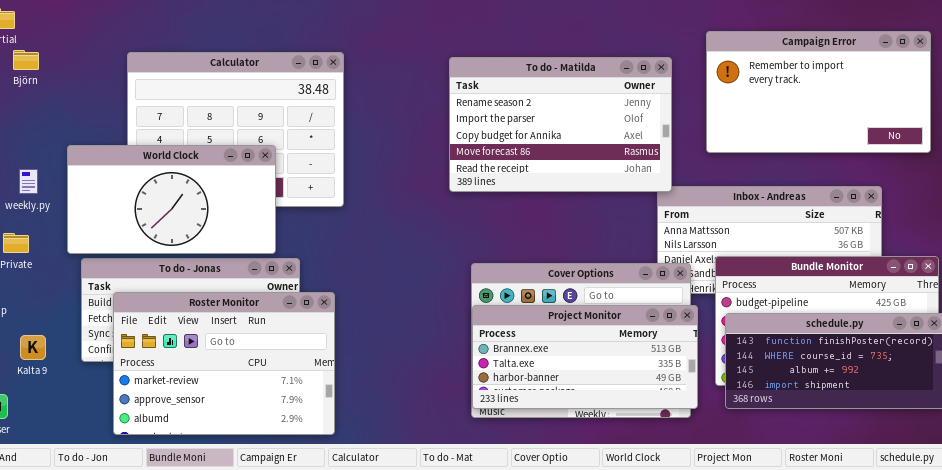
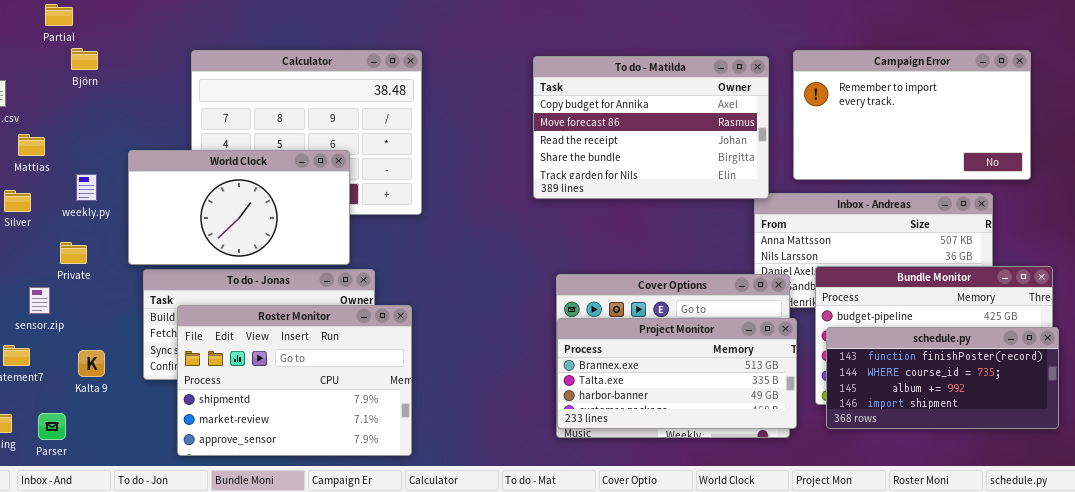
Campaign Error: [706,31,931,153] -> [793,50,1031,180], moved
To do - Matilda: [449,57,672,192] -> [533,56,769,199], scrolled down 2 rows
Roster Monitor: [113,292,335,435] -> [177,305,412,456], scrolled up 1 row

